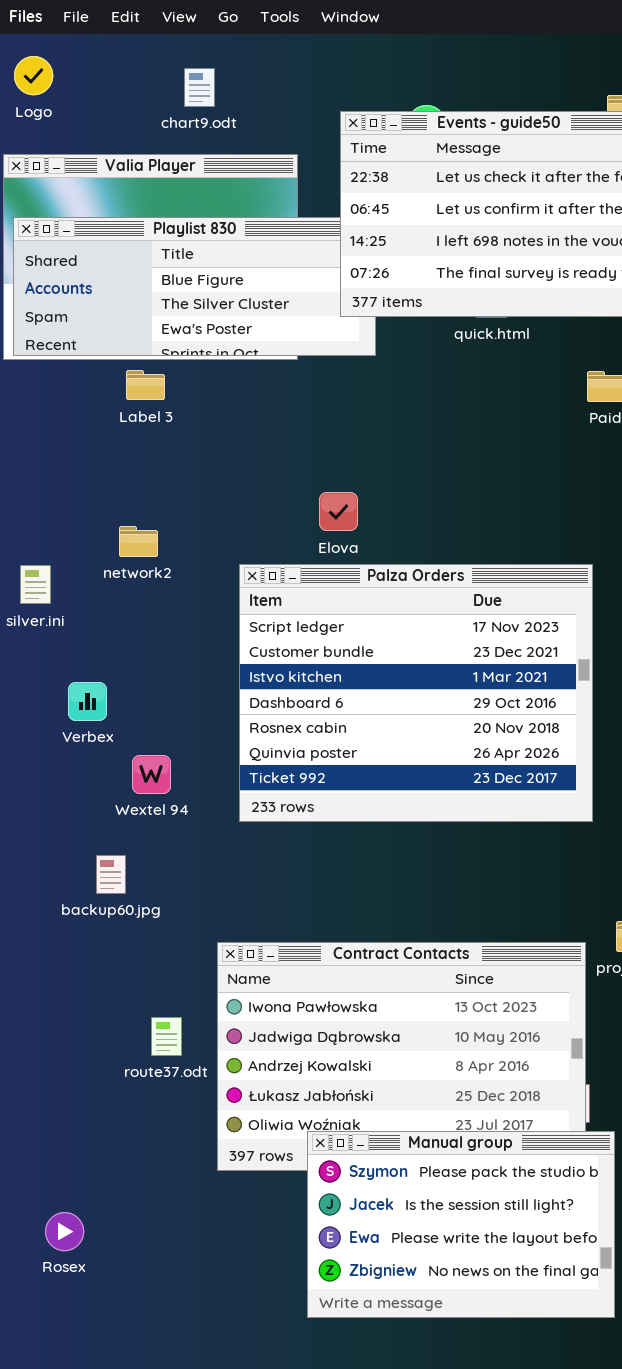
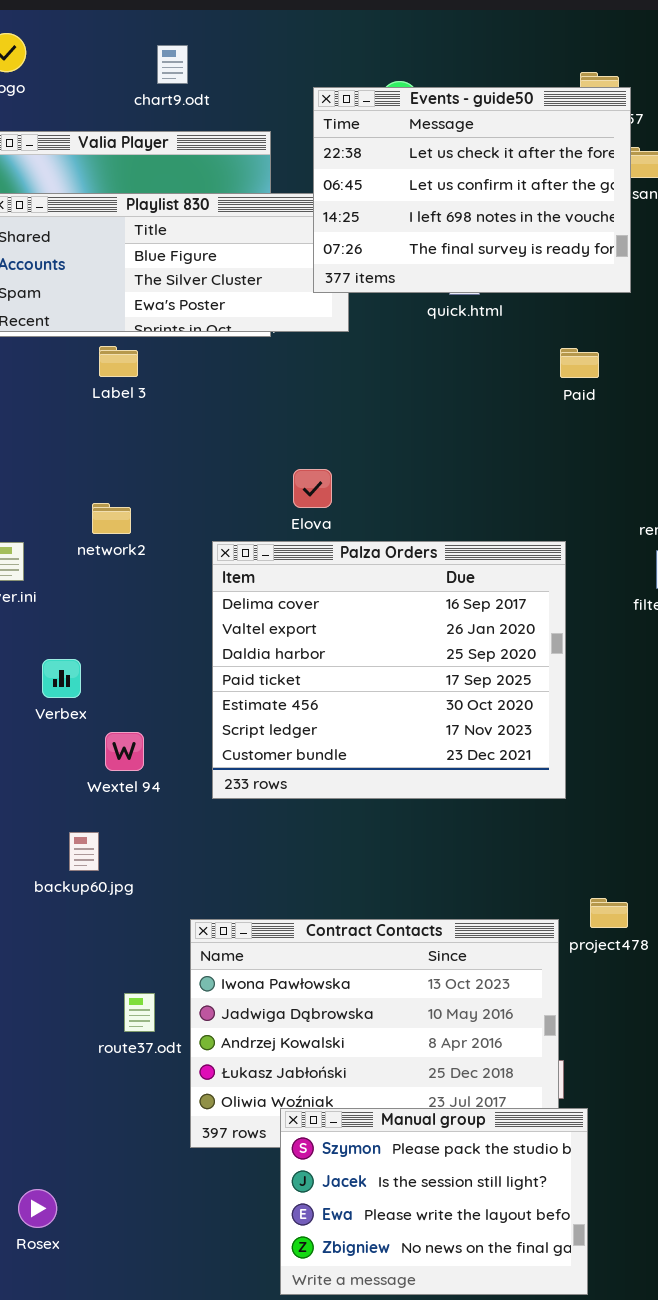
Palza Orders: [239,564,593,822] -> [212,541,566,799], scrolled up 5 rows

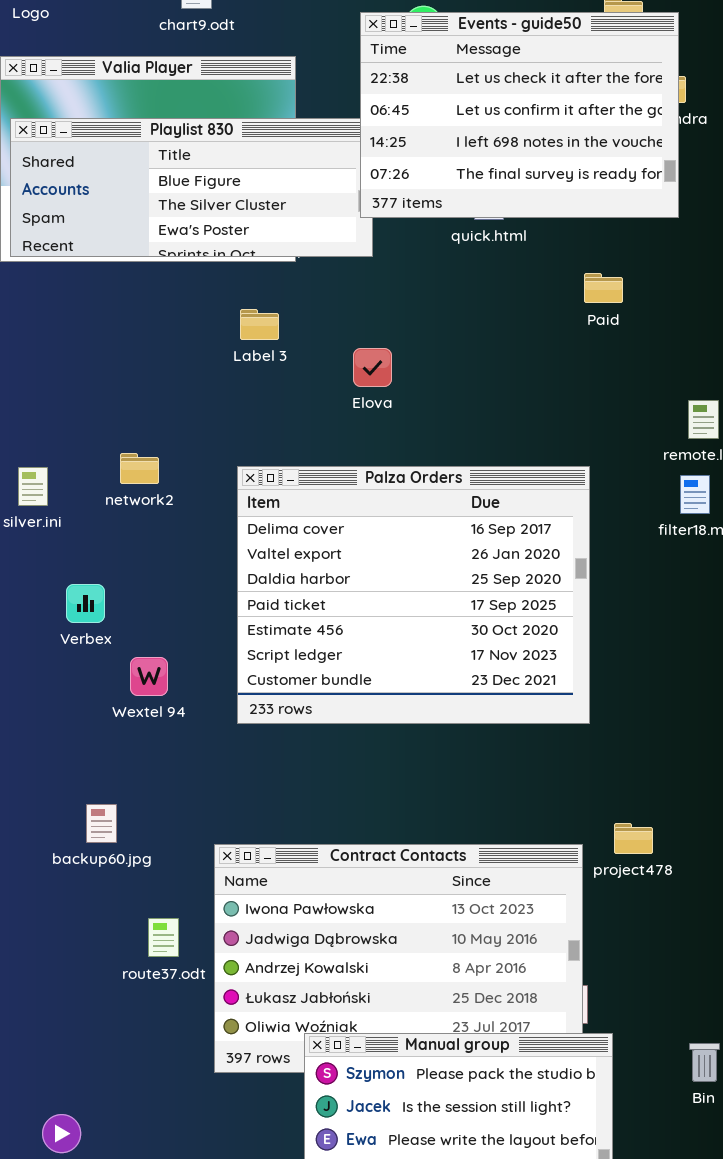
Events - guide50: [313,87,631,293] -> [360,12,679,218], moved
Label 3: [99,346,138,377] -> [240,309,279,340], moved
Elova: [293,469,332,508] -> [353,348,392,387], moved
network2: [92,503,131,534] -> [120,453,159,484], moved
backup60.jpg: [69,832,99,871] -> [86,804,117,843], moved

